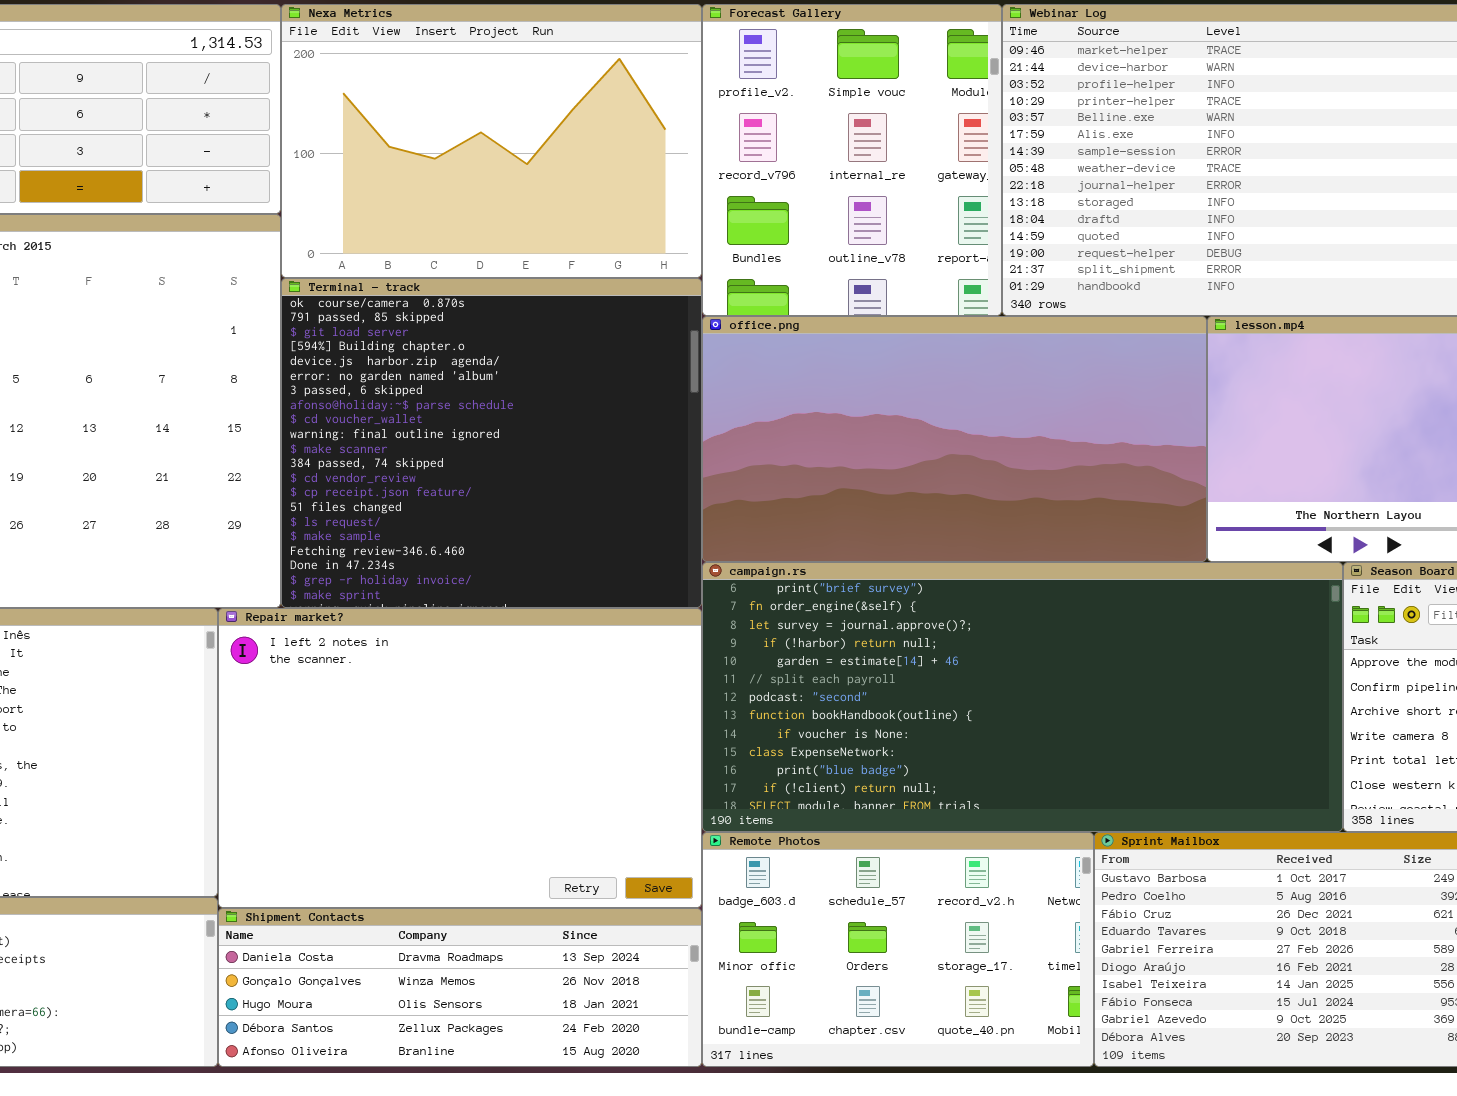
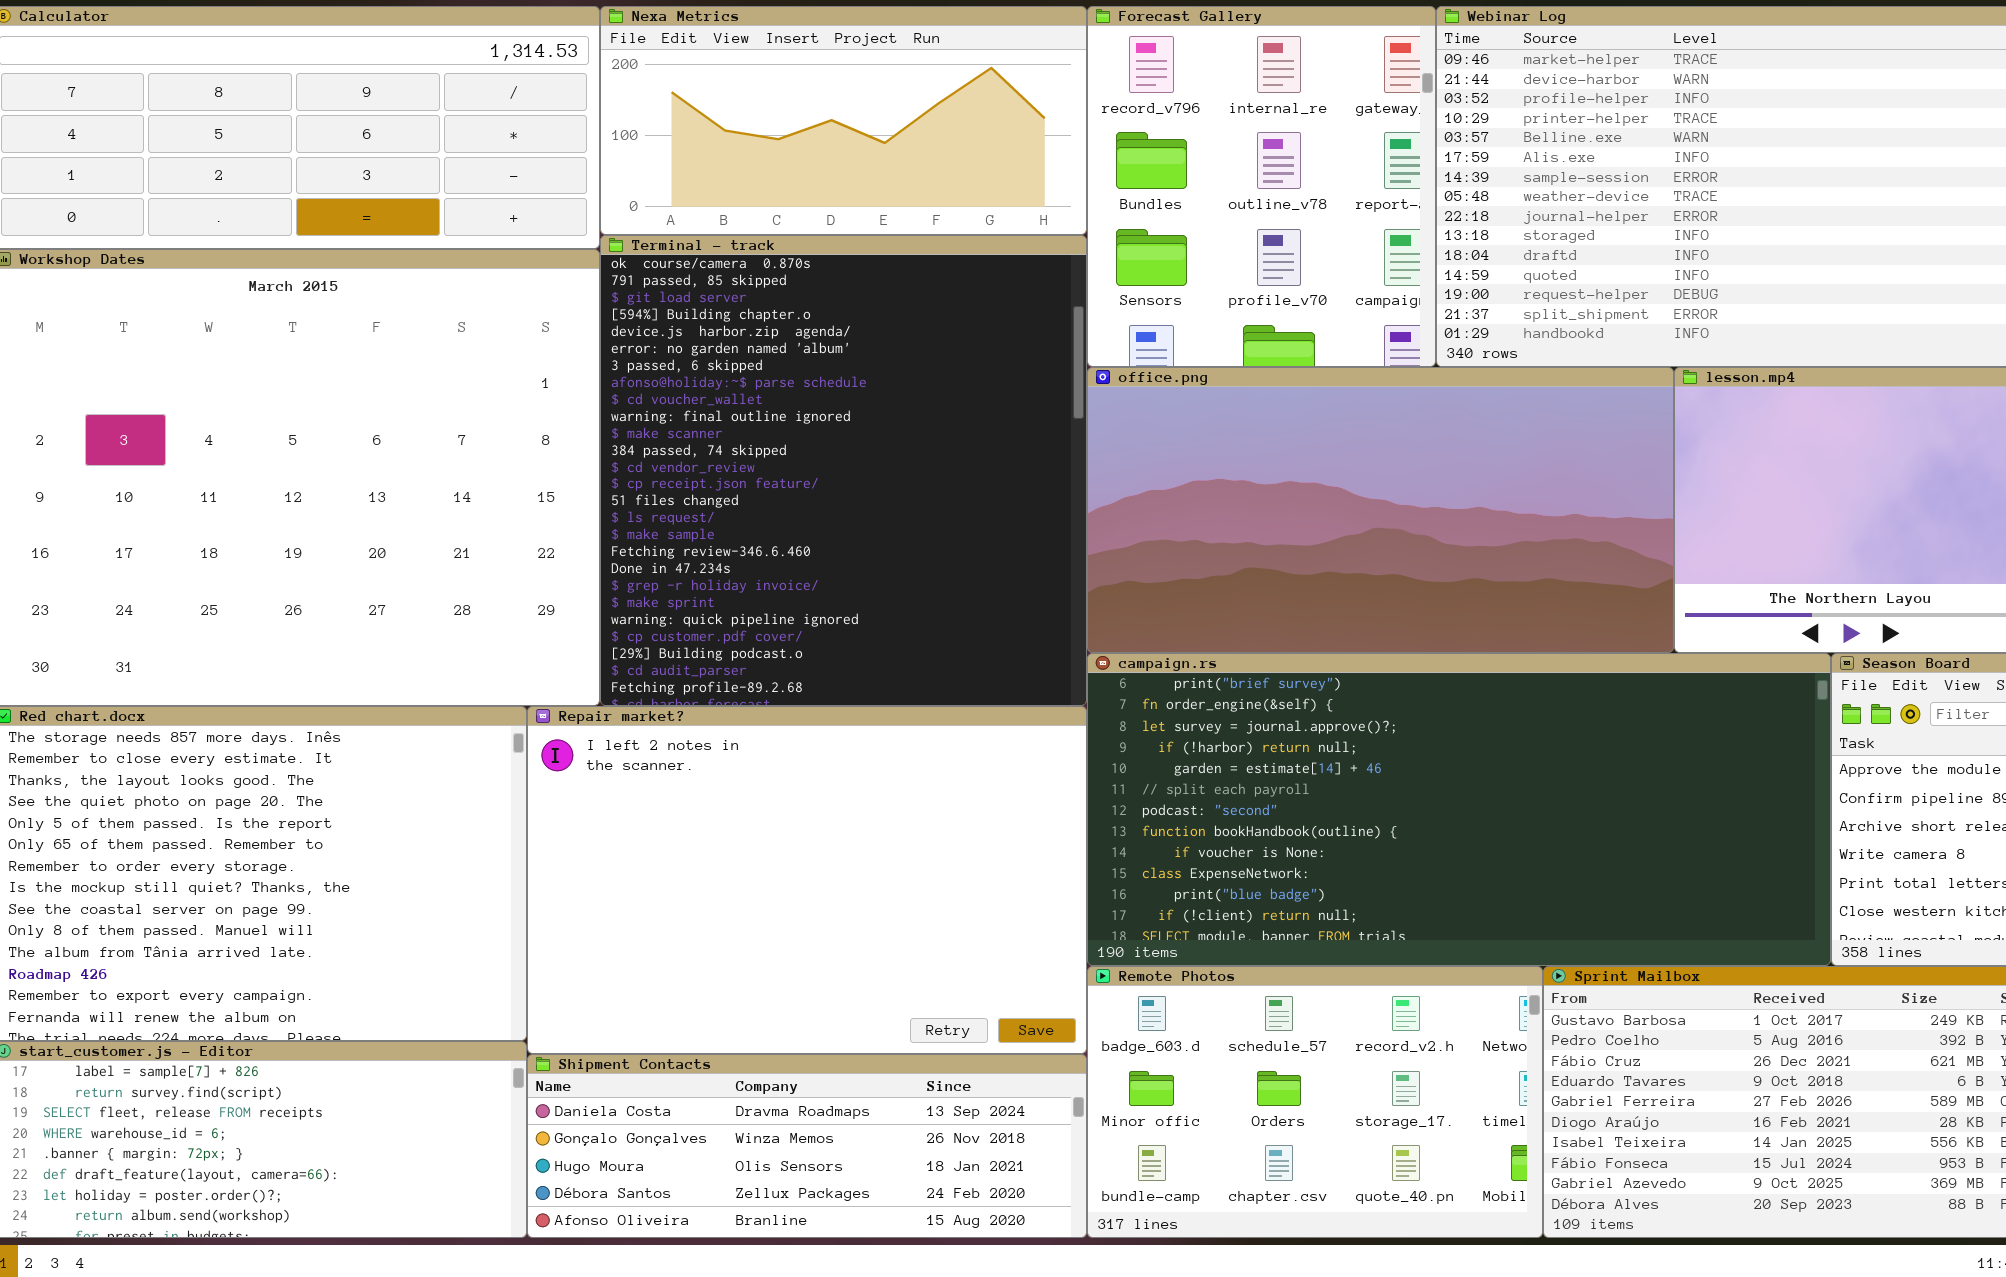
Nexa Metrics: [281,4,702,278] -> [600,6,1087,235], resized
Forecast Gallery: [702,4,1002,316] -> [1087,6,1436,367], scrolled down 1 row
Terminal - track: [281,278,702,608] -> [600,235,1087,706], resized

